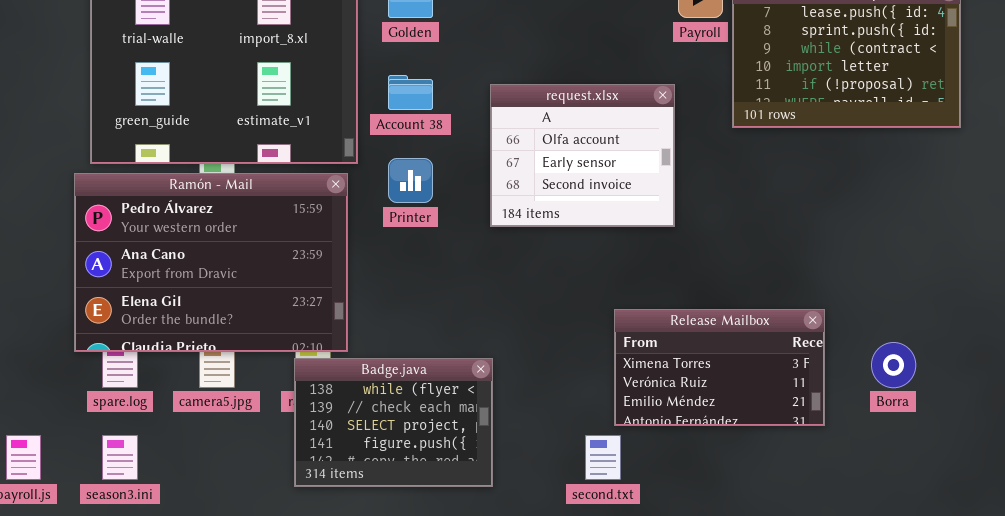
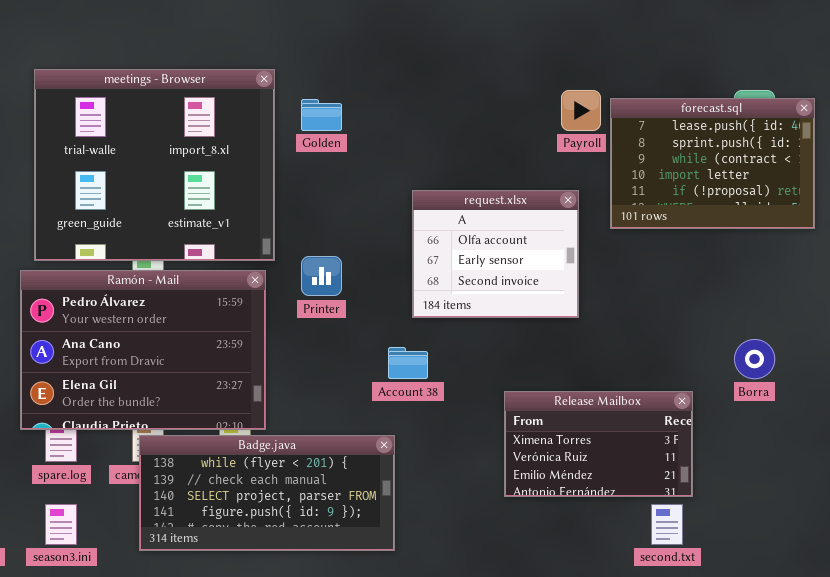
Account 38: [388,75,433,110] -> [388,347,428,379], moved
request.xlsx: [490,84,675,227] -> [412,190,579,318], moved
Borra: [871,342,916,388] -> [734,339,775,379], moved
Badge.java: [294,358,493,487] -> [139,435,395,551], resized
second.txt: [585,435,621,480] -> [651,504,683,545], moved

